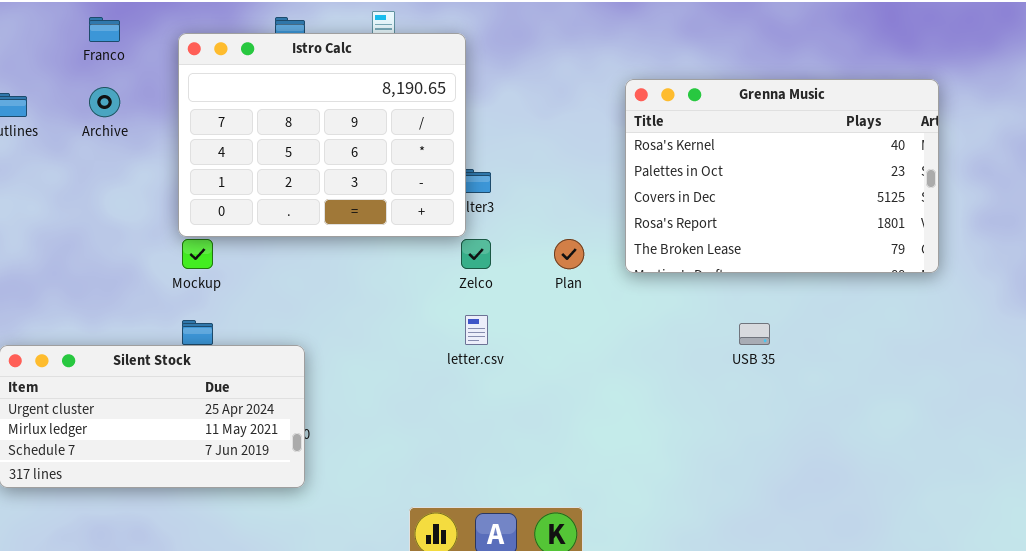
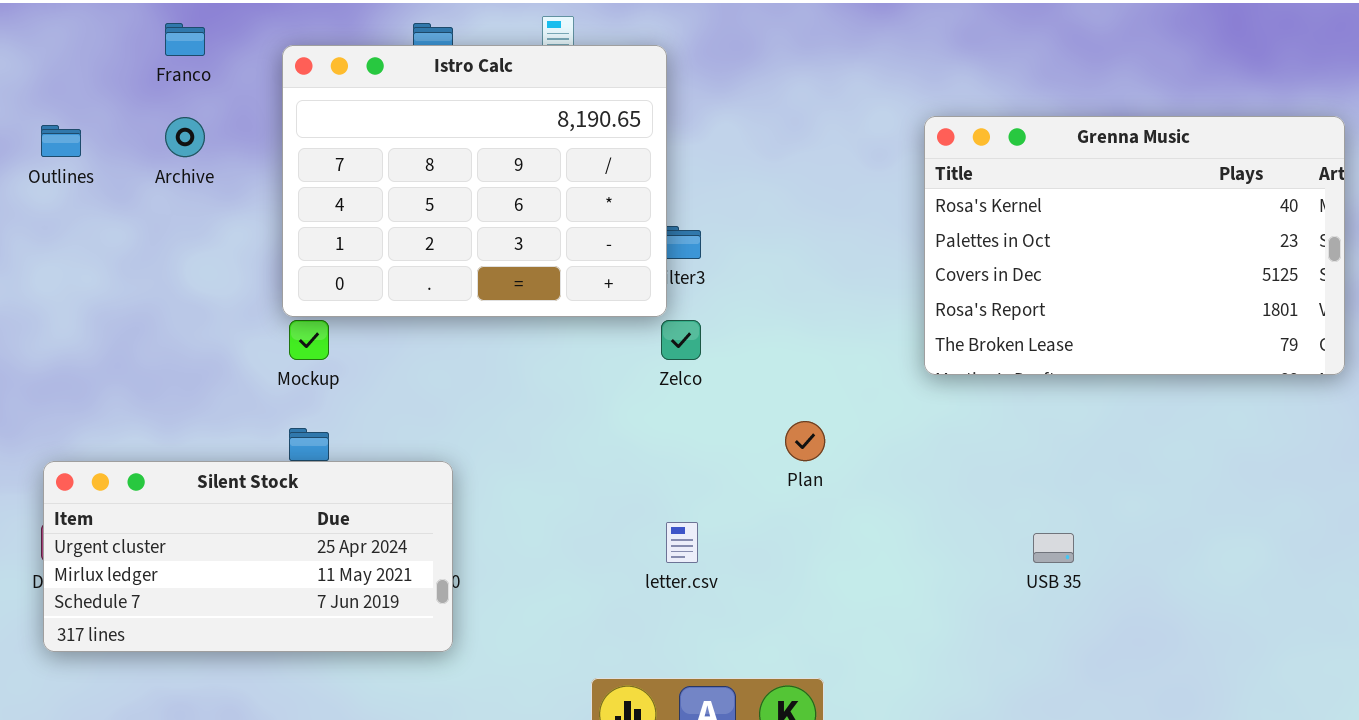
Grenna Music: [625,79,939,273] -> [924,116,1345,375], moved
Plan: [554,239,584,269] -> [785,421,825,461], moved
letter.csv: [465,315,488,345] -> [666,522,698,563], moved
USB 35: [739,323,770,345] -> [1033,533,1074,563], moved

